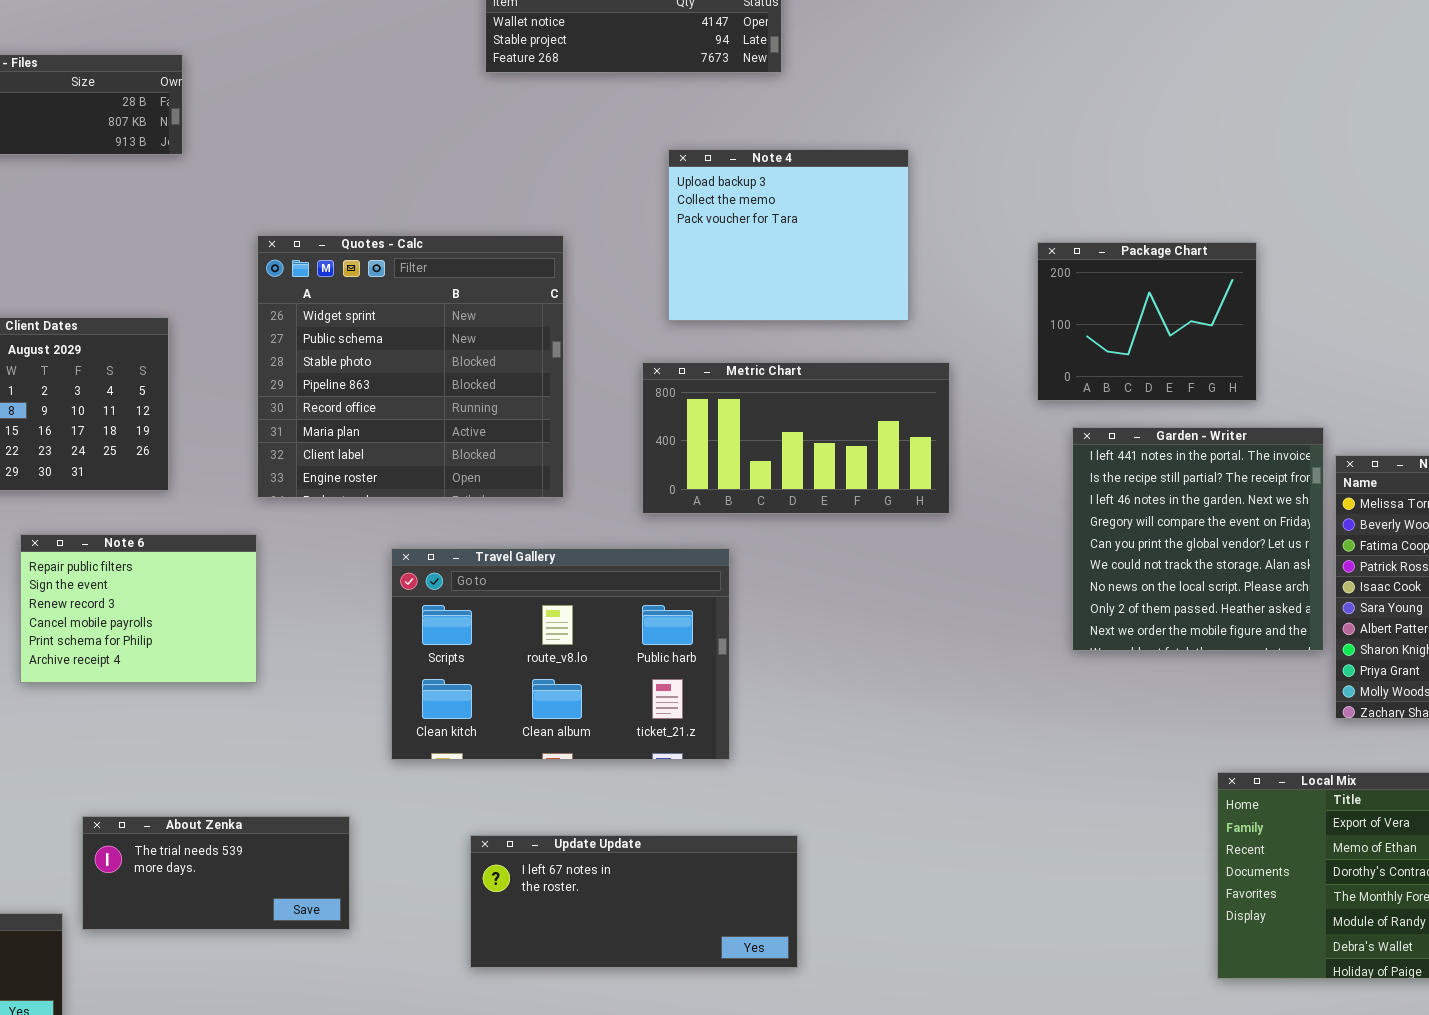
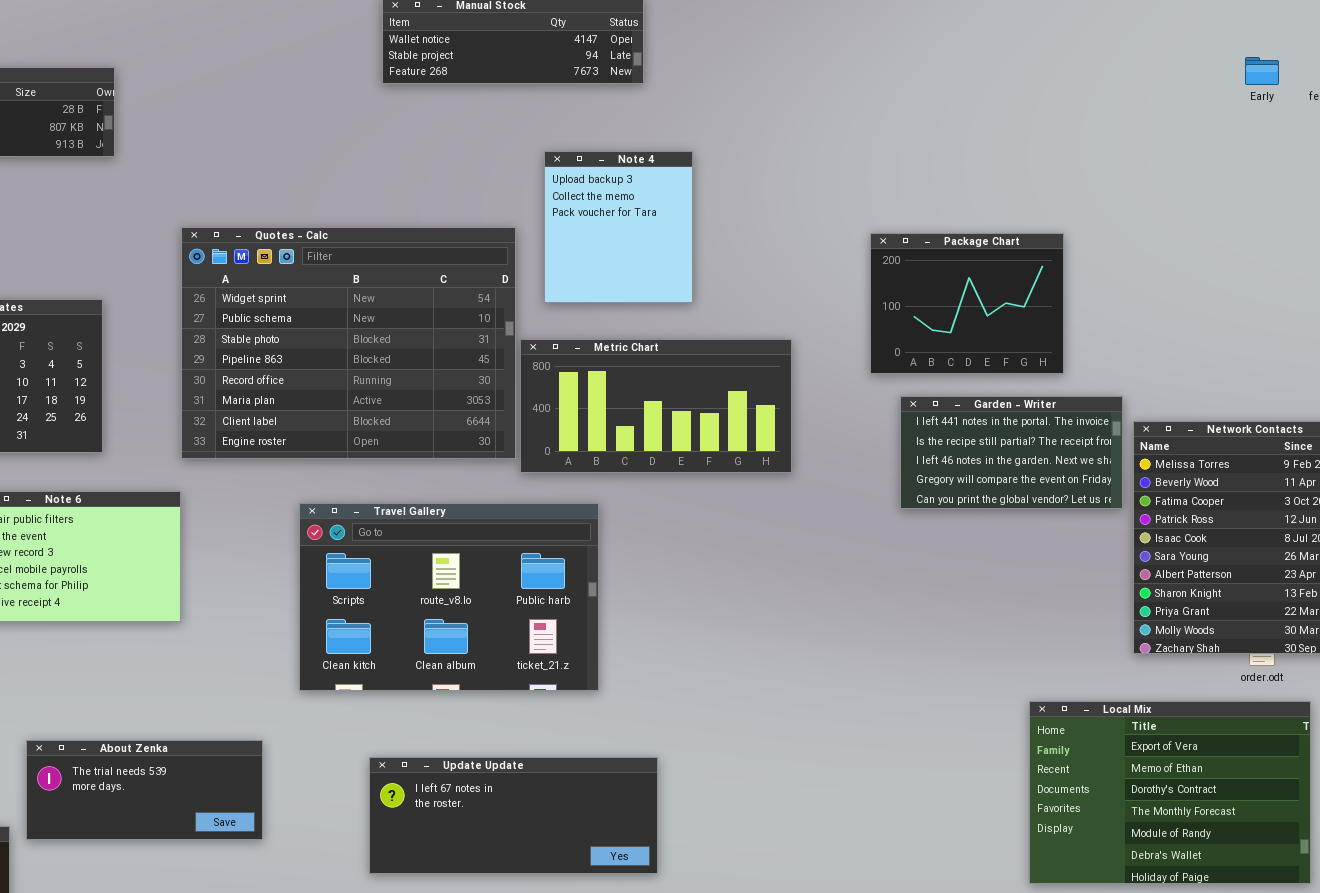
Note 4: [668,149,909,321] -> [544,151,693,303], resized
Quotes - Calc: [257,235,564,498] -> [181,227,516,459], resized
Garden - Writer: [1072,427,1324,651] -> [900,396,1123,509], resized

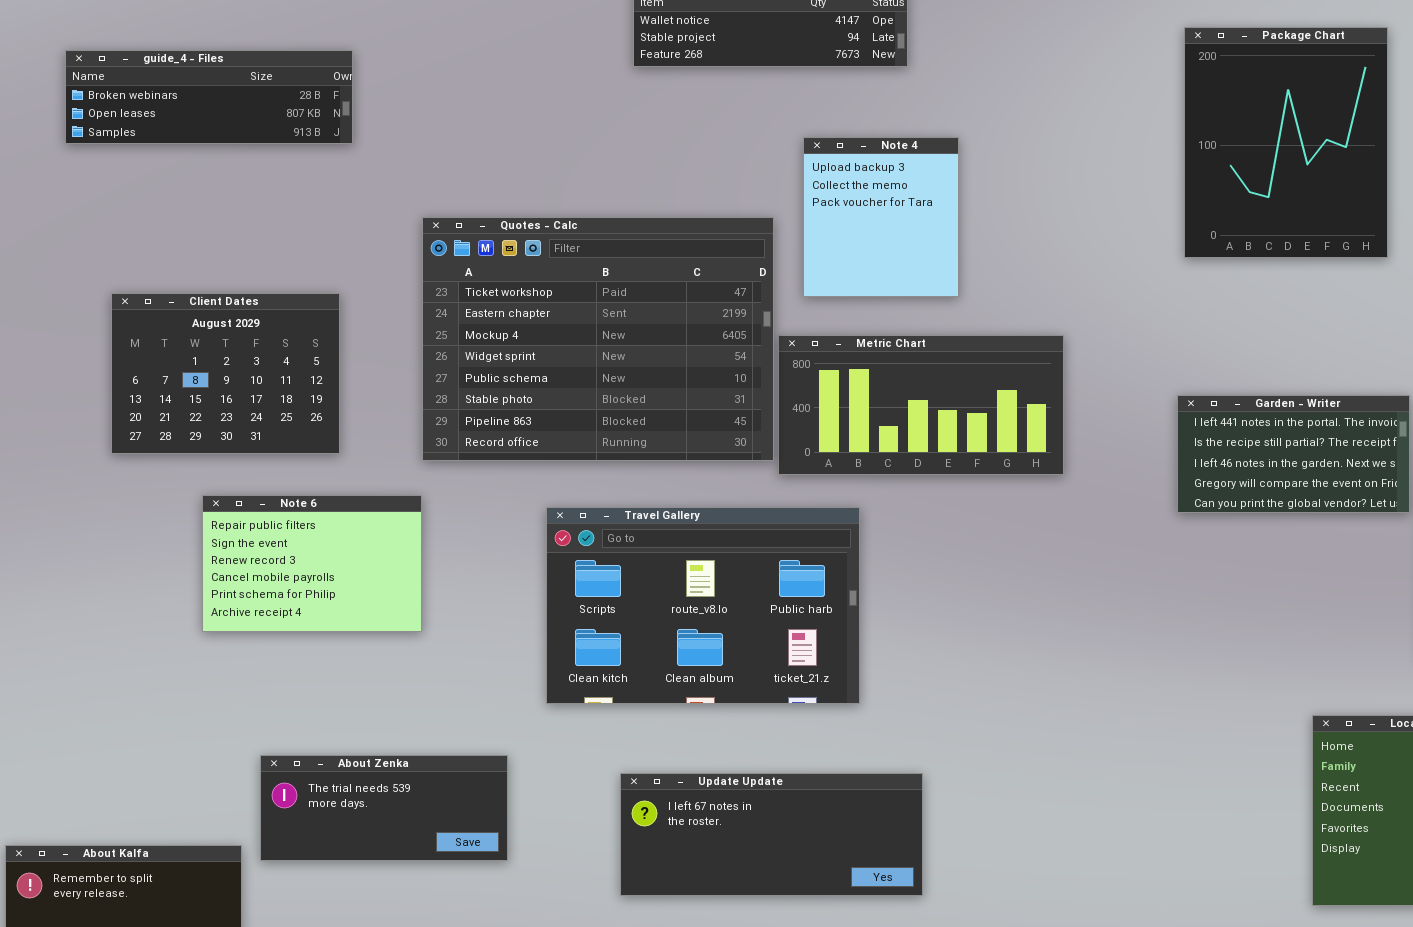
Quotes - Calc: [181,227,516,459] -> [422,217,774,461], scrolled up 3 rows
Package Chart: [870,233,1064,374] -> [1184,27,1388,258], moved, resized

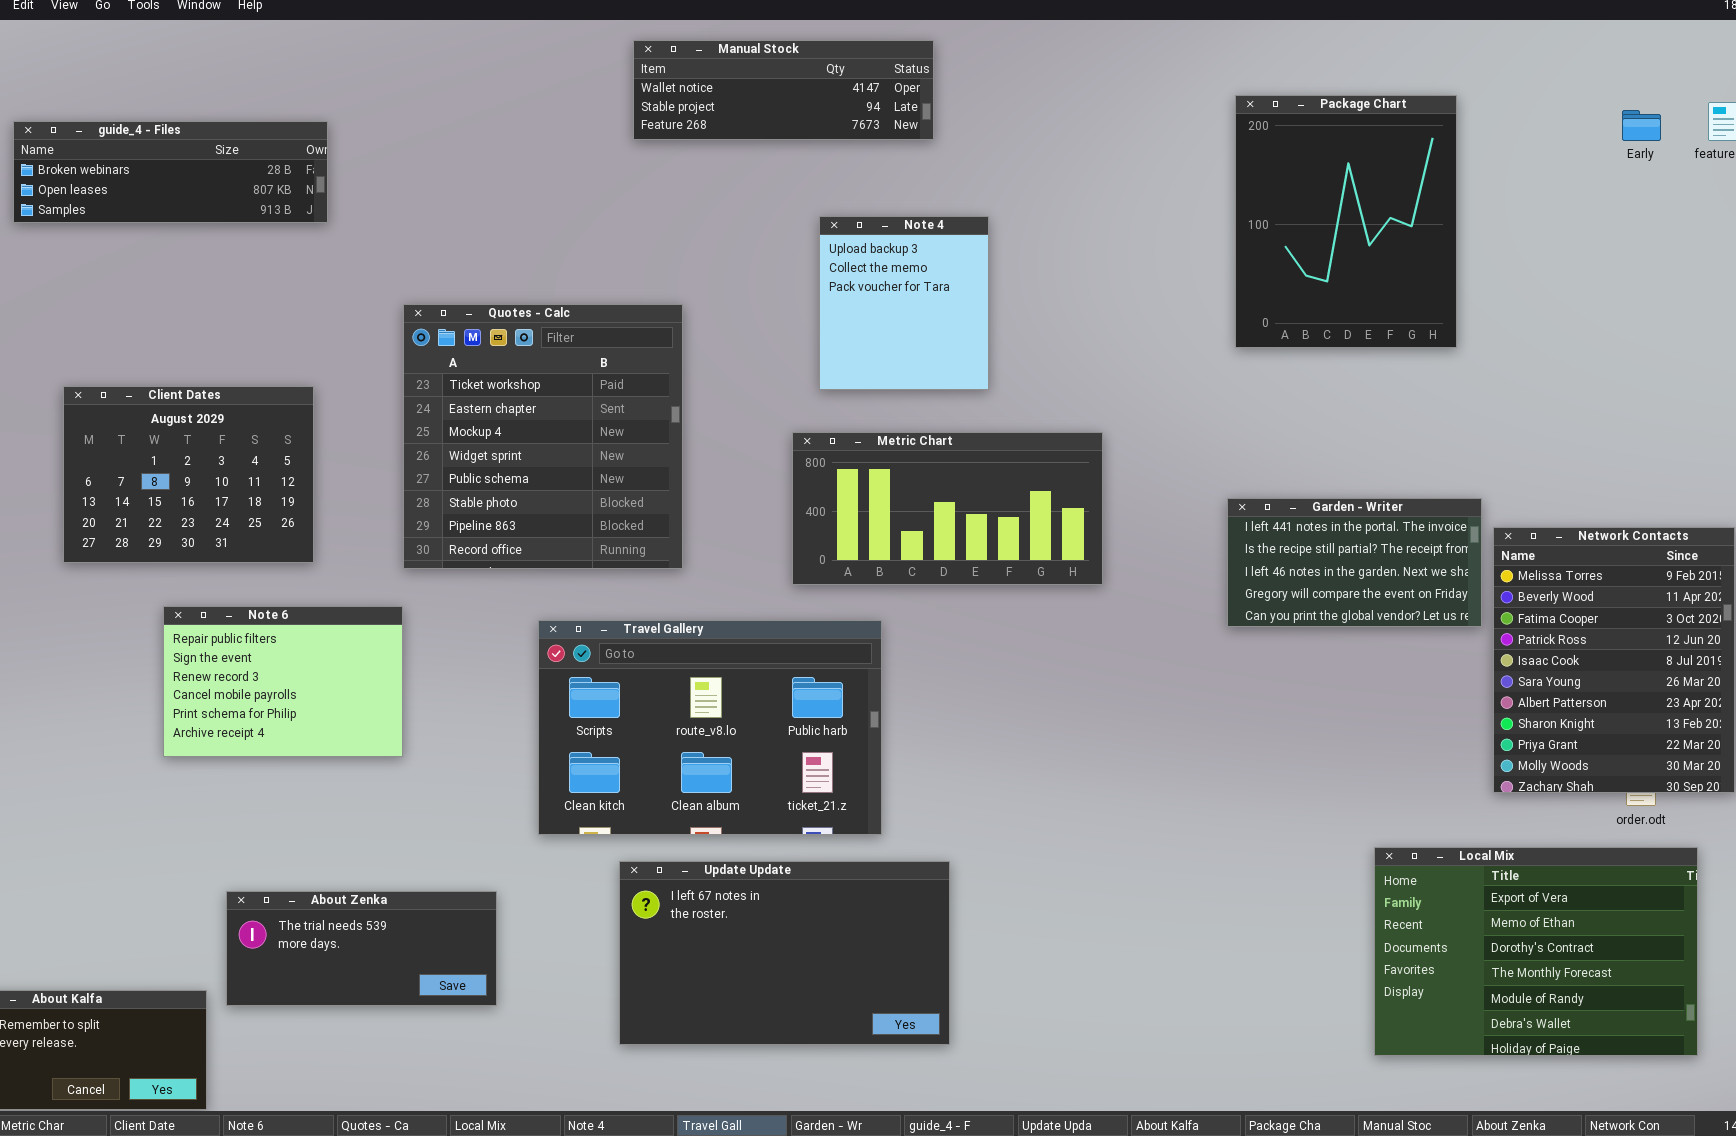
Quotes - Calc: [422,217,774,461] -> [403,304,683,569], resized
Update Update: [620,773,923,896] -> [619,861,950,1045], resized

